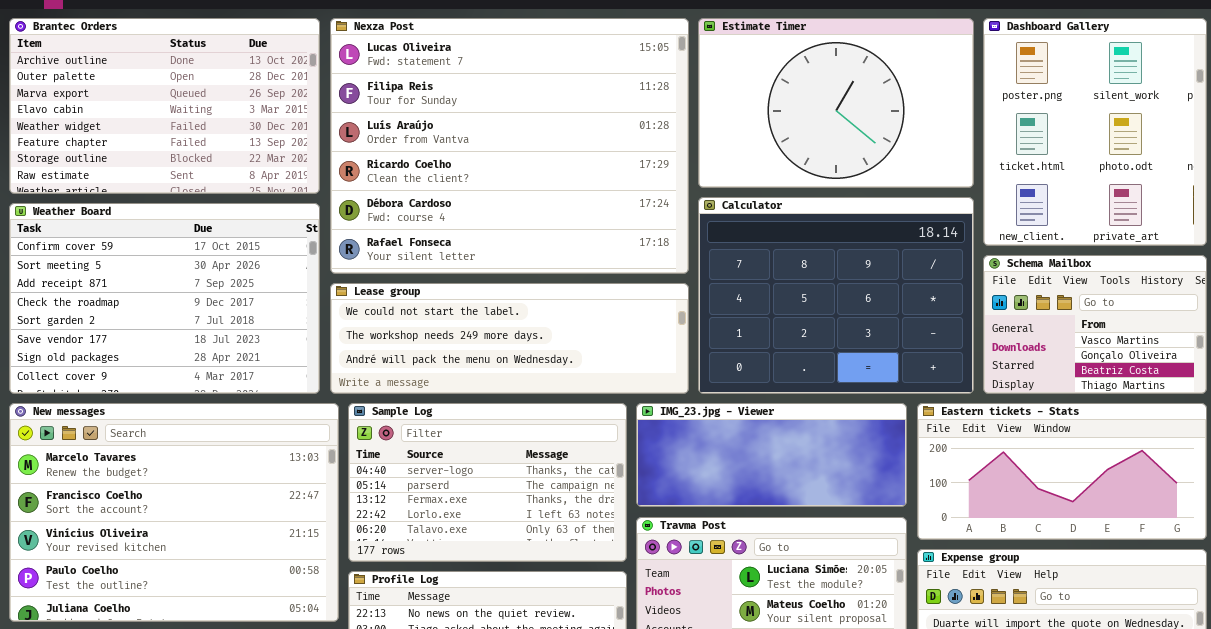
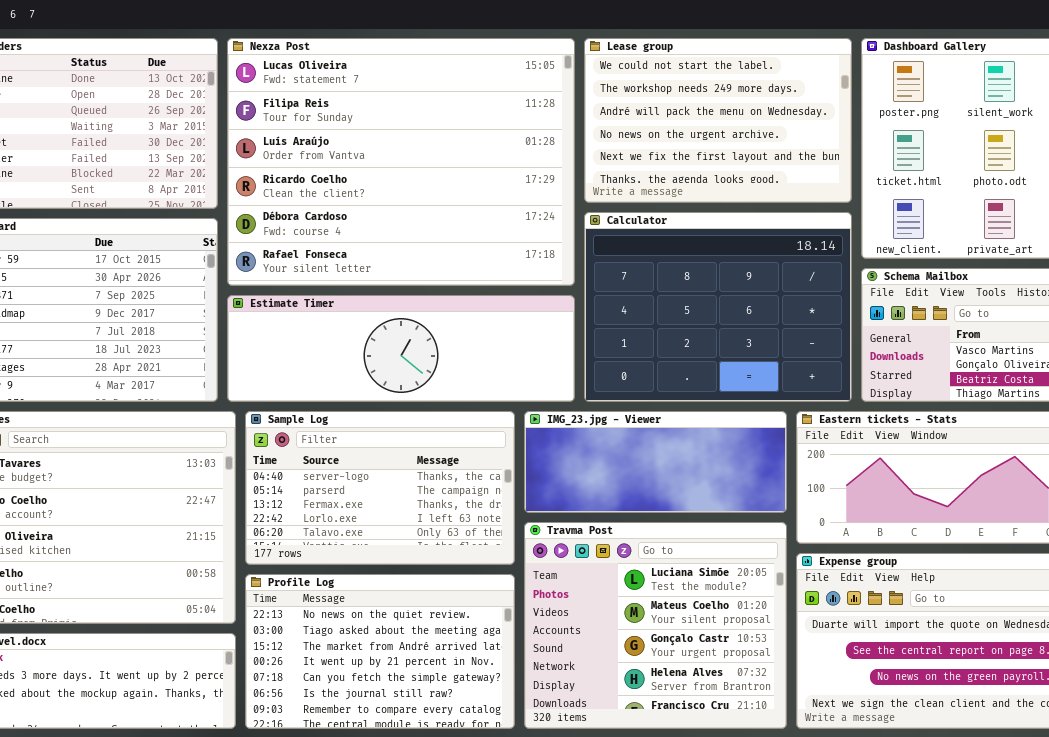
Estimate Timer: [698,18,974,188] -> [227,295,575,402], moved, resized
Lease group: [330,283,689,394] -> [584,38,852,203], moved, resized

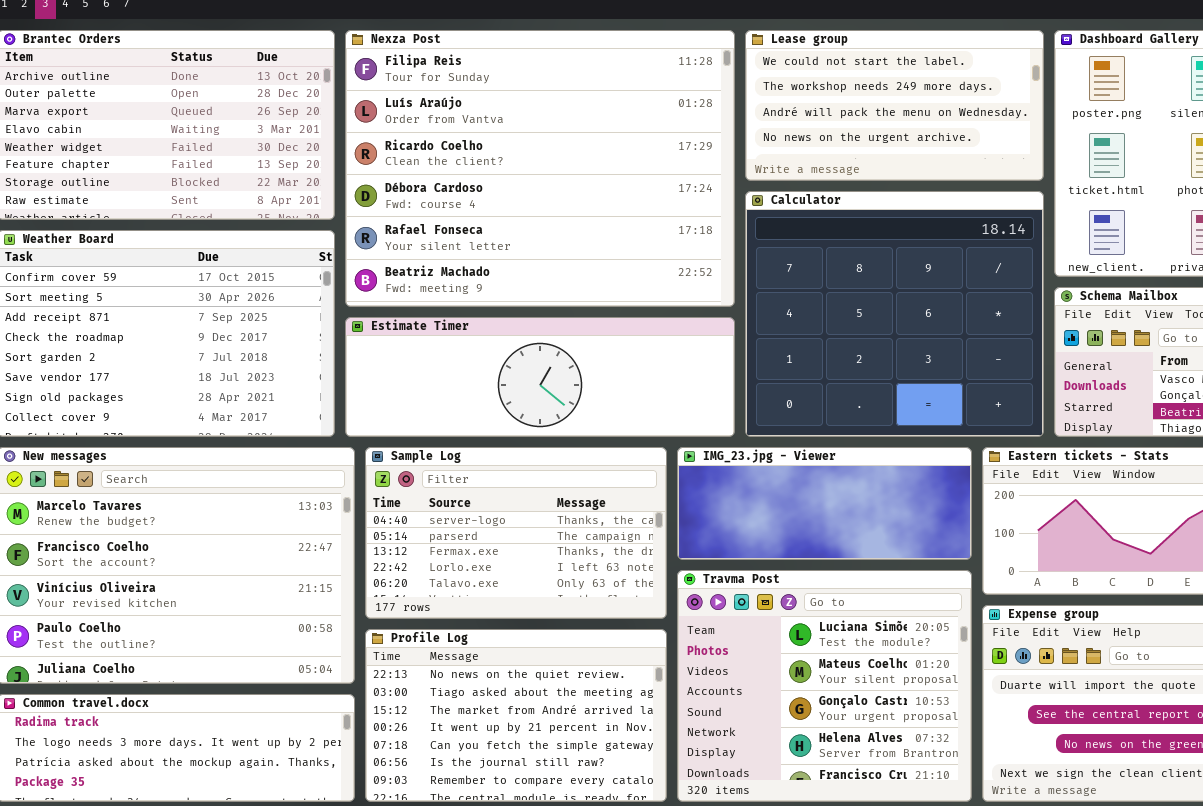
Nexza Post: [227,38,575,286] -> [345,30,735,307], scrolled down 1 row
Lease group: [584,38,852,203] -> [745,30,1044,181], resized
Calculator: [584,212,852,402] -> [745,191,1044,437], resized

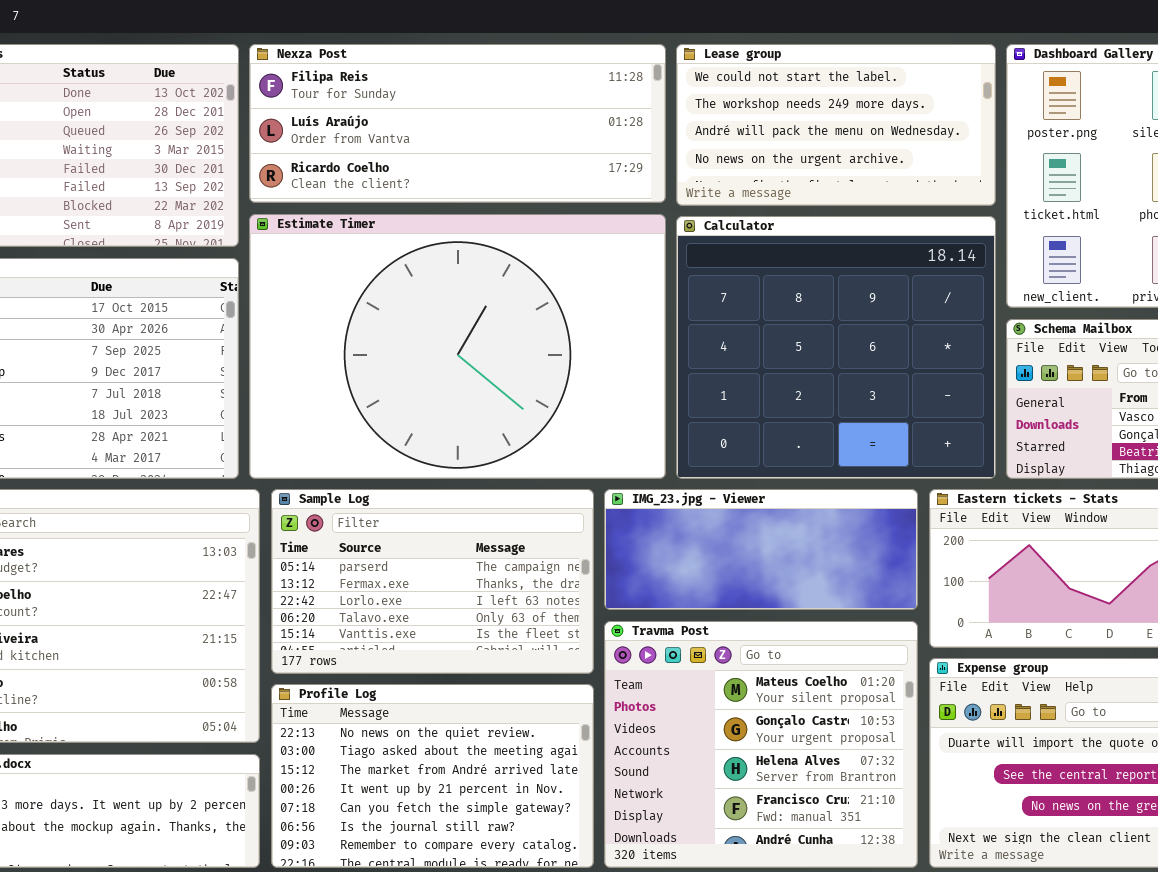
Nexza Post: [345,30,735,307] -> [249,44,666,203], resized
Estimate Timer: [345,317,735,437] -> [249,214,666,479], resized
Sample Log: [365,447,667,619] -> [271,489,594,674], scrolled down 1 row
Travma Post: [677,570,972,802] -> [604,621,918,868], scrolled down 1 row

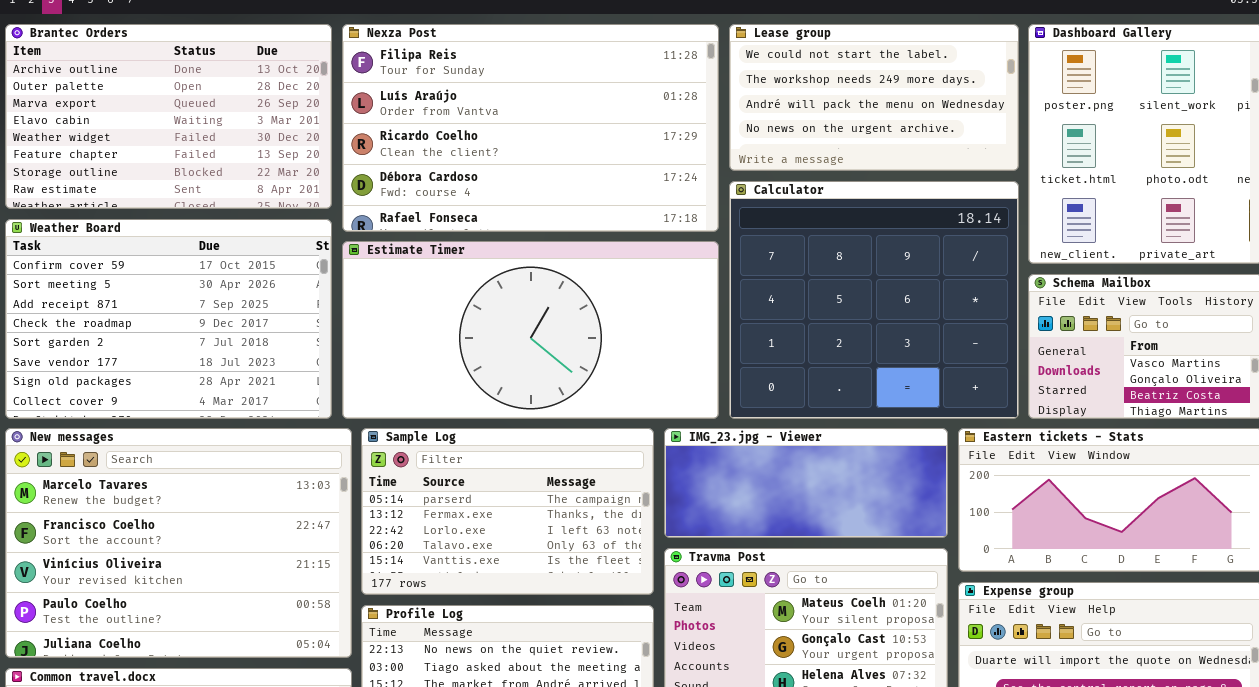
Nexza Post: [249,44,666,203] -> [342,24,719,232], resized
Estimate Timer: [249,214,666,479] -> [342,241,719,419], resized

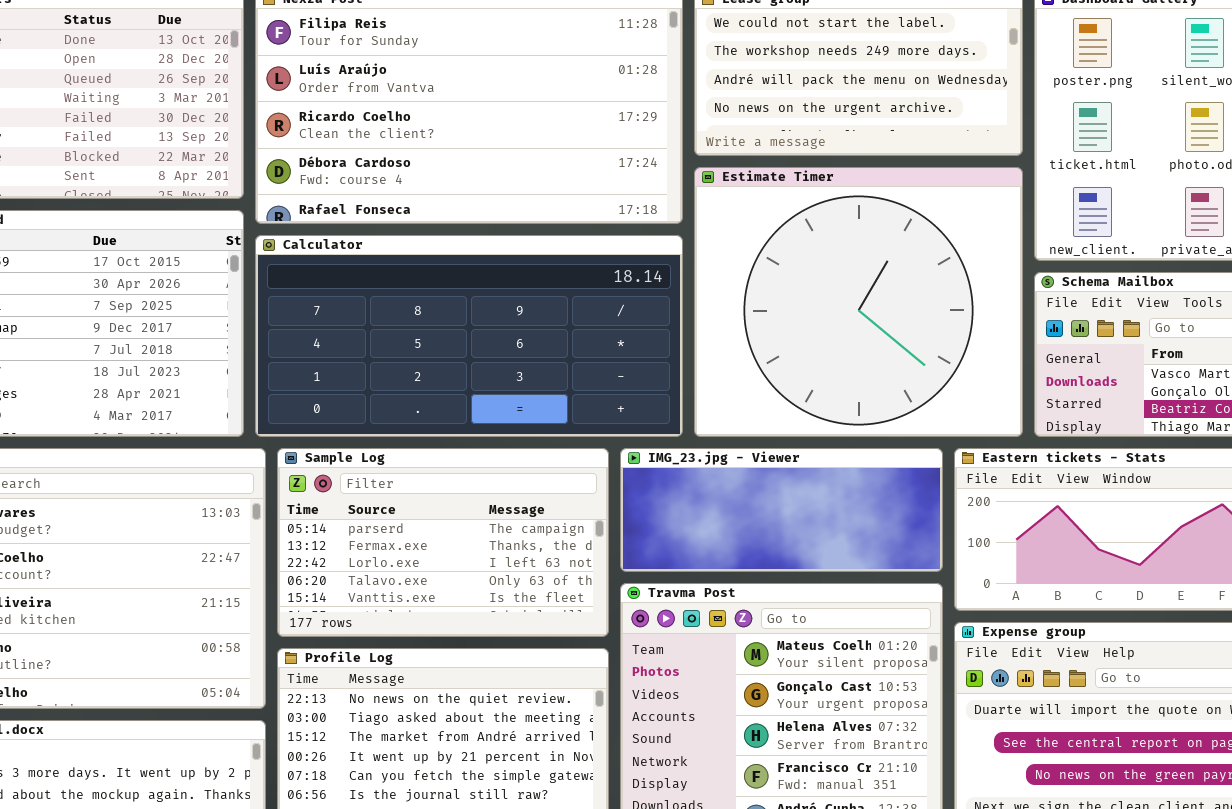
Calculator: [729,181,1019,419] -> [255,235,683,437], moved, resized
Estimate Timer: [342,241,719,419] -> [694,167,1023,437], moved, resized

